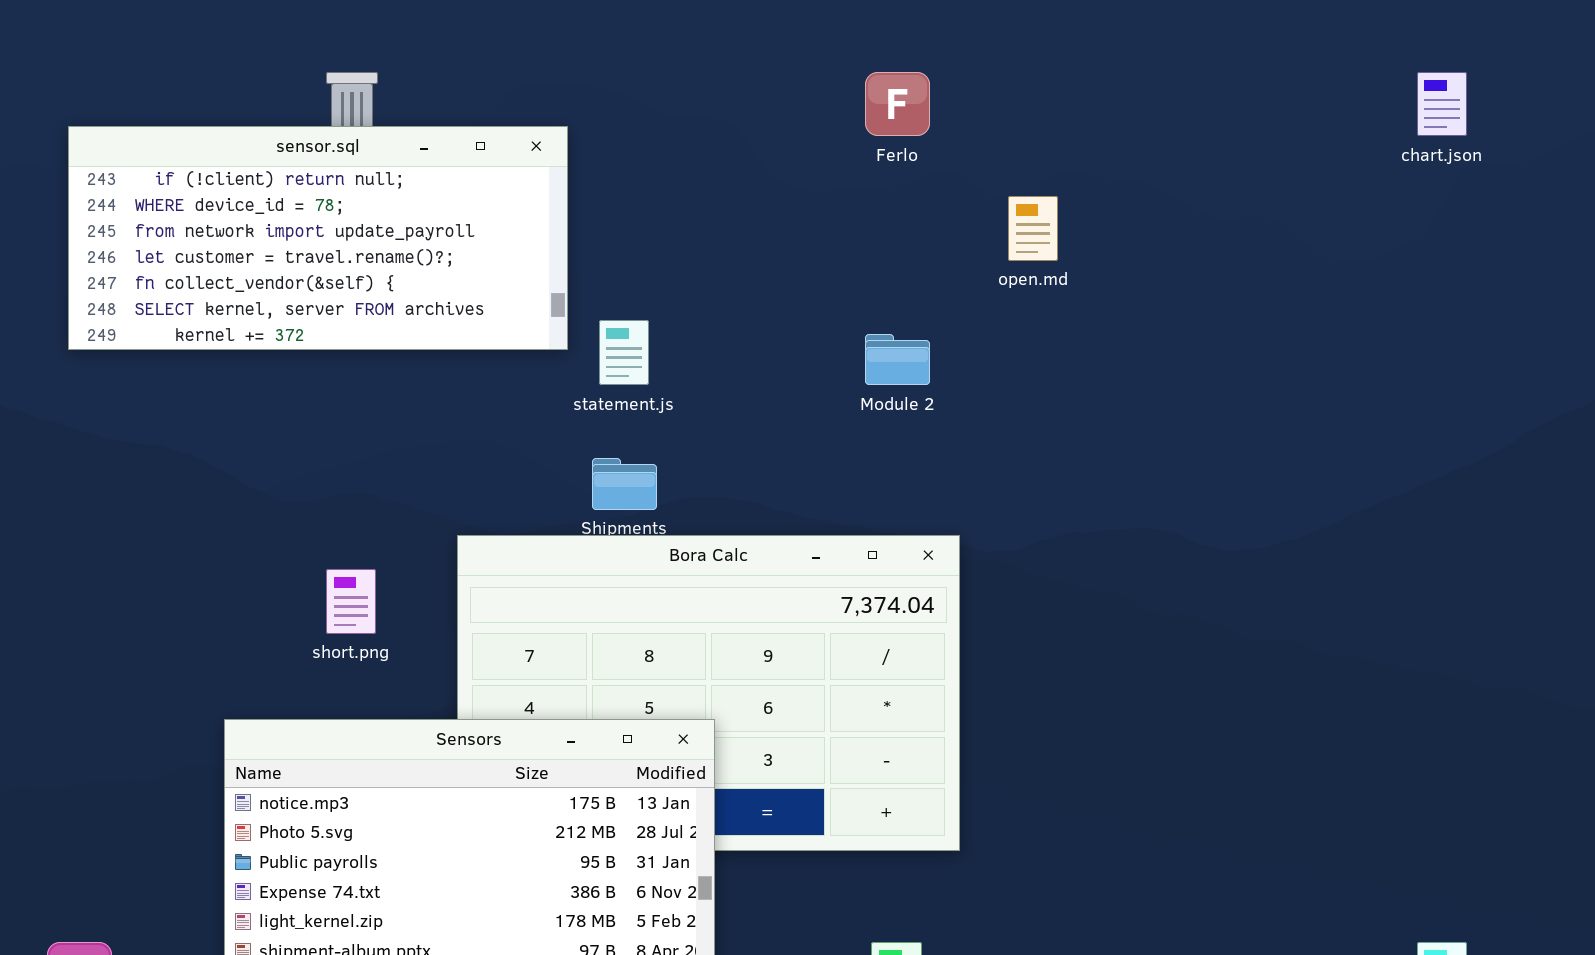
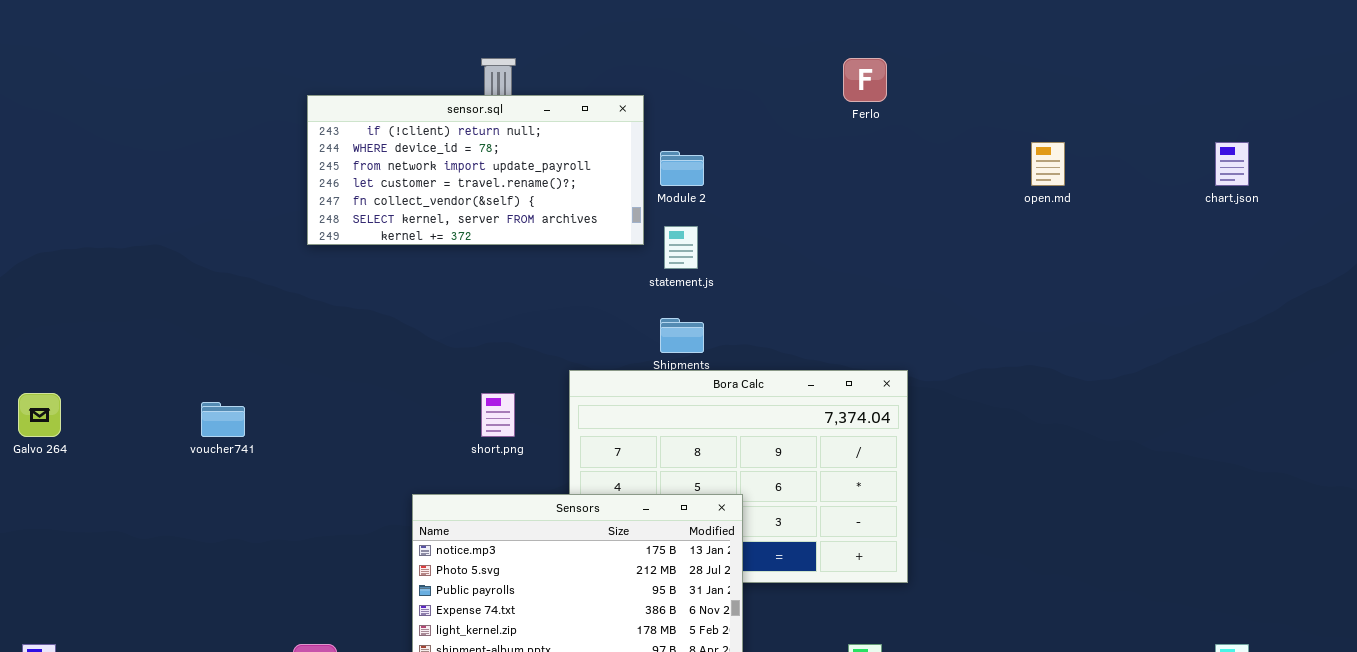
chart.json: [1417,72,1467,136] -> [1215,142,1249,186], moved
open.md: [1008,196,1058,261] -> [1031,142,1065,186], moved
Module 2: [865,334,930,385] -> [660,151,704,186], moved

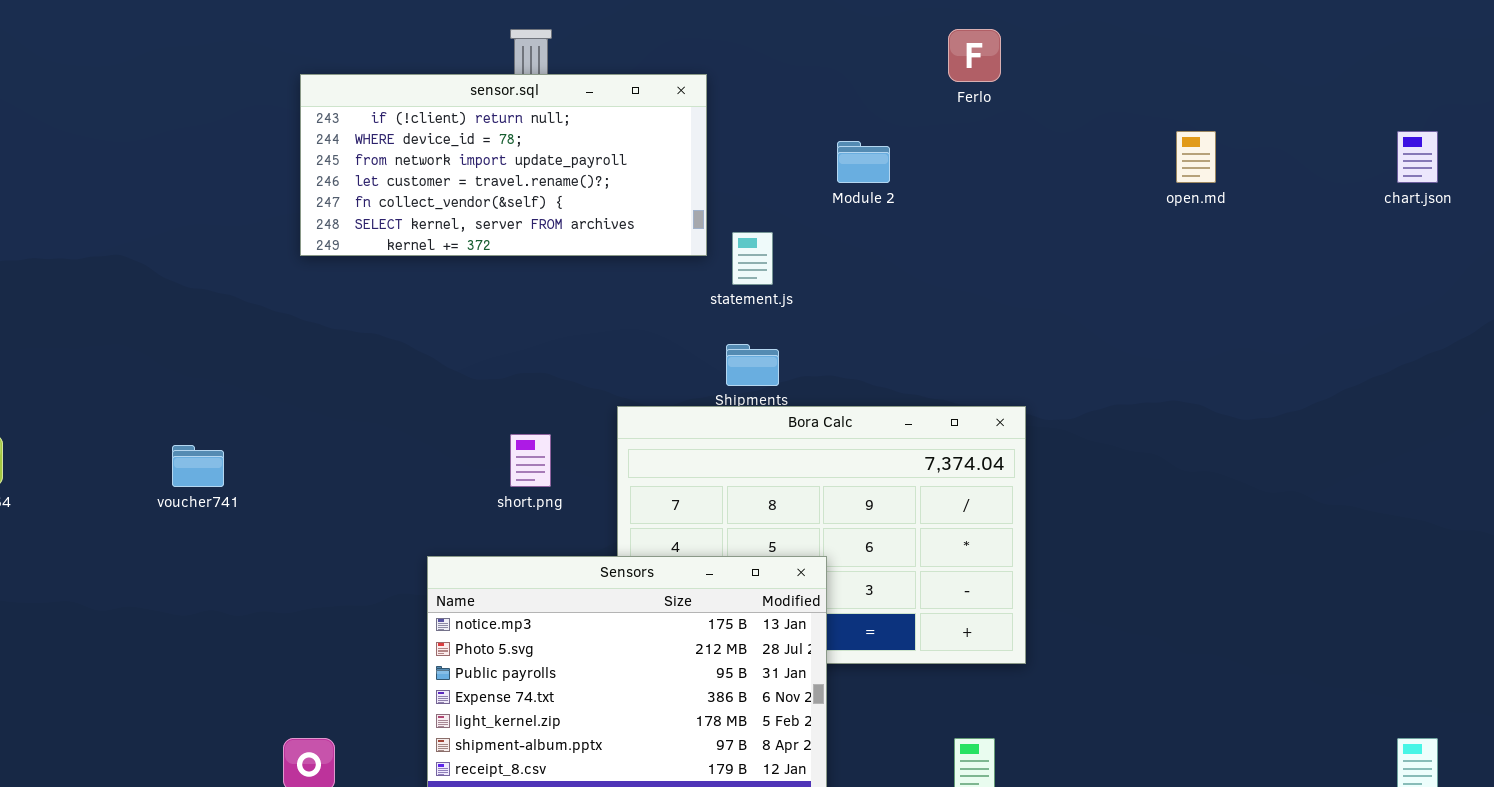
Module 2: [660,151,704,186] -> [837,141,890,183], moved

